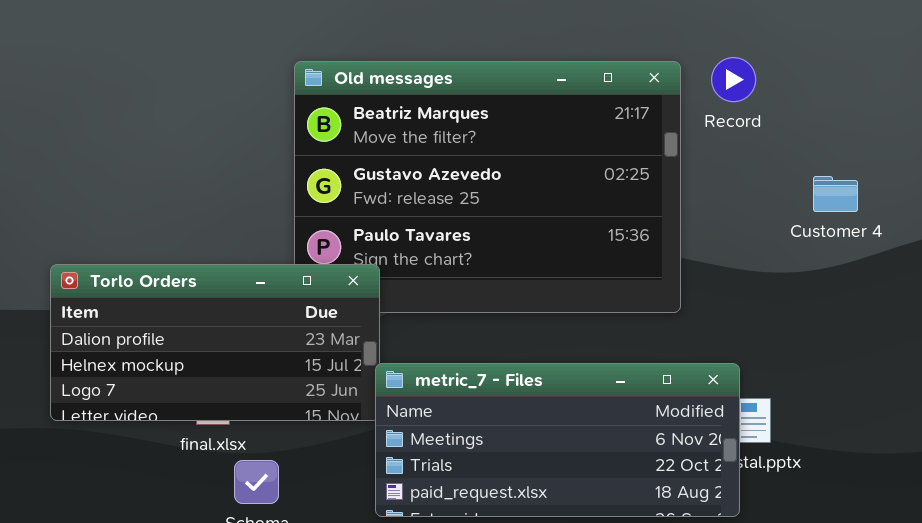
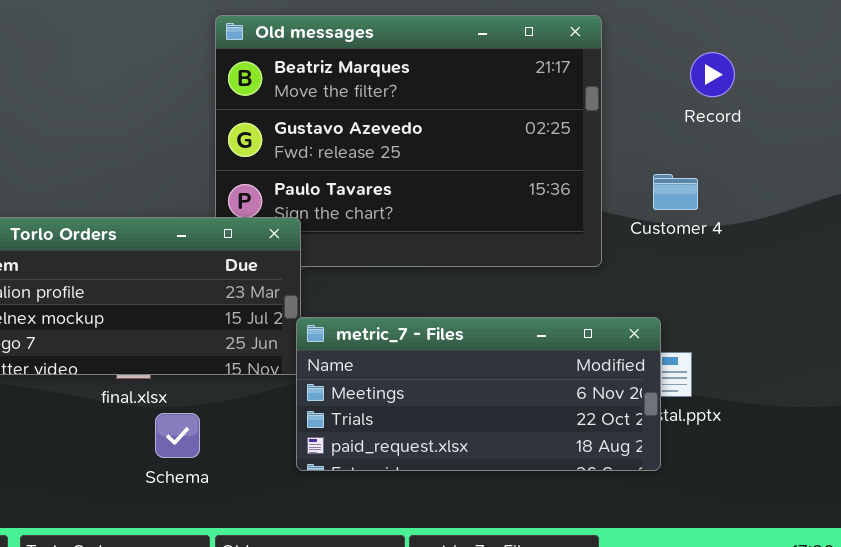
Record: [711,57,756,102] -> [690,52,735,97], moved
Customer 4: [813,176,858,212] -> [653,174,698,210], moved

